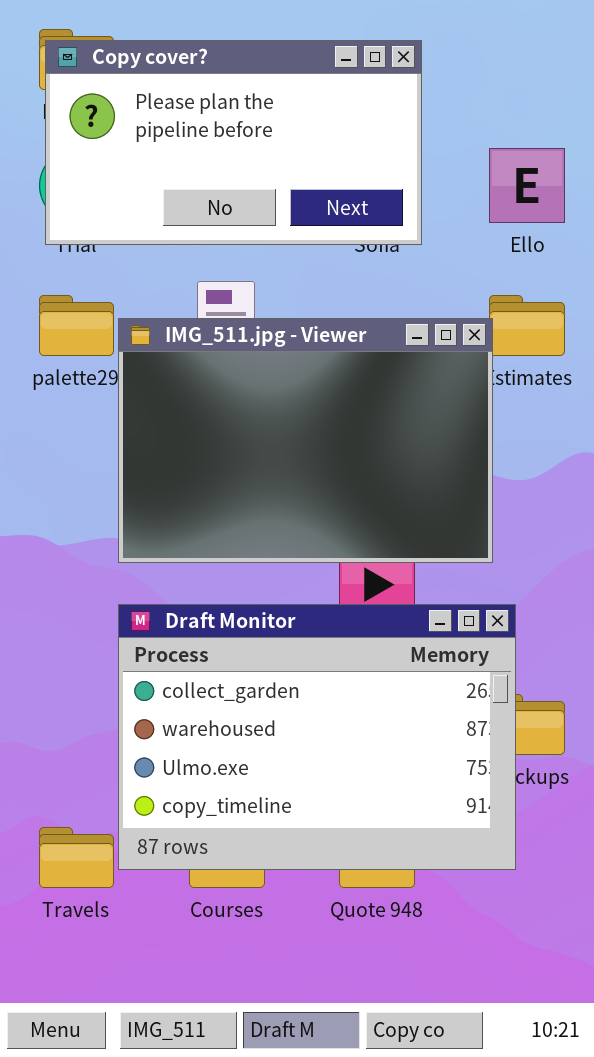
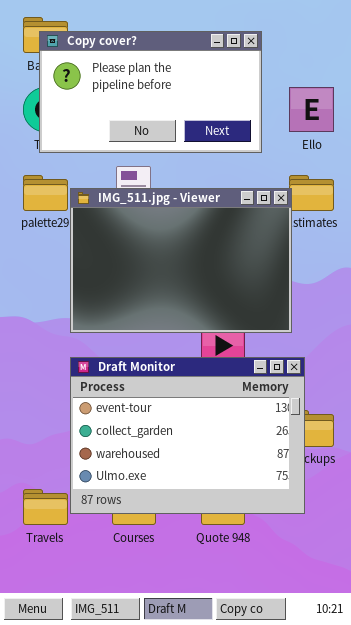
Copy cover?: [45,40,422,245] -> [39,31,262,153], moved
Draft Monitor: [118,604,516,870] -> [70,357,305,514], scrolled up 1 row

